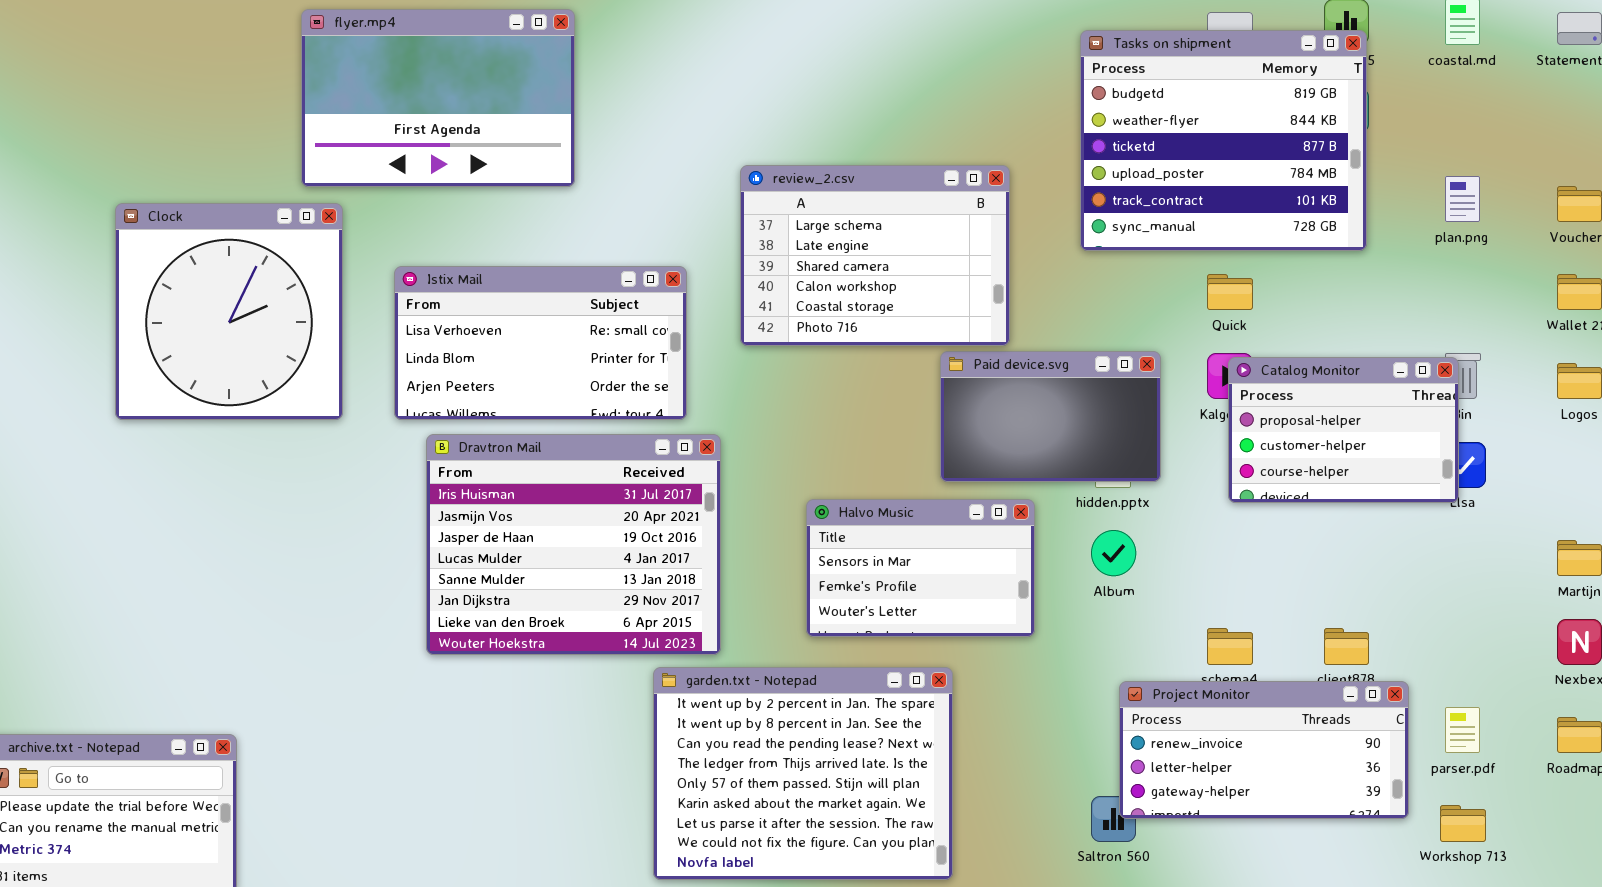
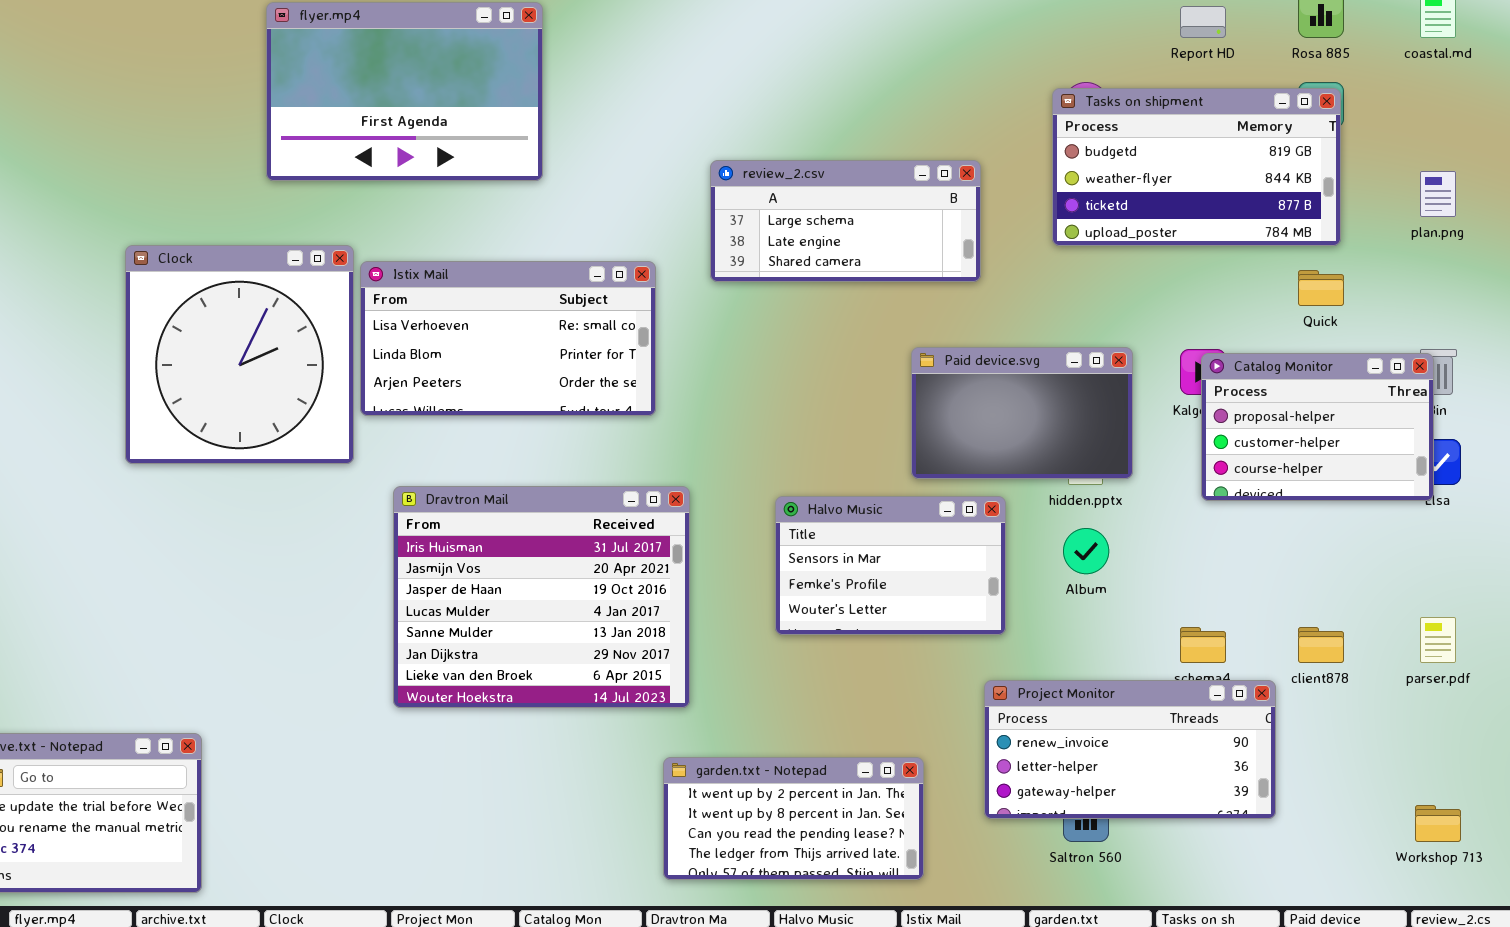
Tasks on shipment: [1080,30,1367,251] -> [1052,88,1341,246], resized
review_2.csv: [740,165,1010,346] -> [710,160,981,282], resized
Clock: [115,203,343,420] -> [125,245,354,464], moved
Quick: [1207,274,1253,310] -> [1298,270,1344,306], moved
Dravtron Mail: [426,434,721,655] -> [393,486,690,708], moved
garden.txt - Notepad: [653,667,953,880] -> [663,757,924,880], resized
Project Monitor: [1119,681,1409,819] -> [984,680,1276,819], moved
parser.pdf: [1445,707,1480,753] -> [1420,617,1456,663], moved

